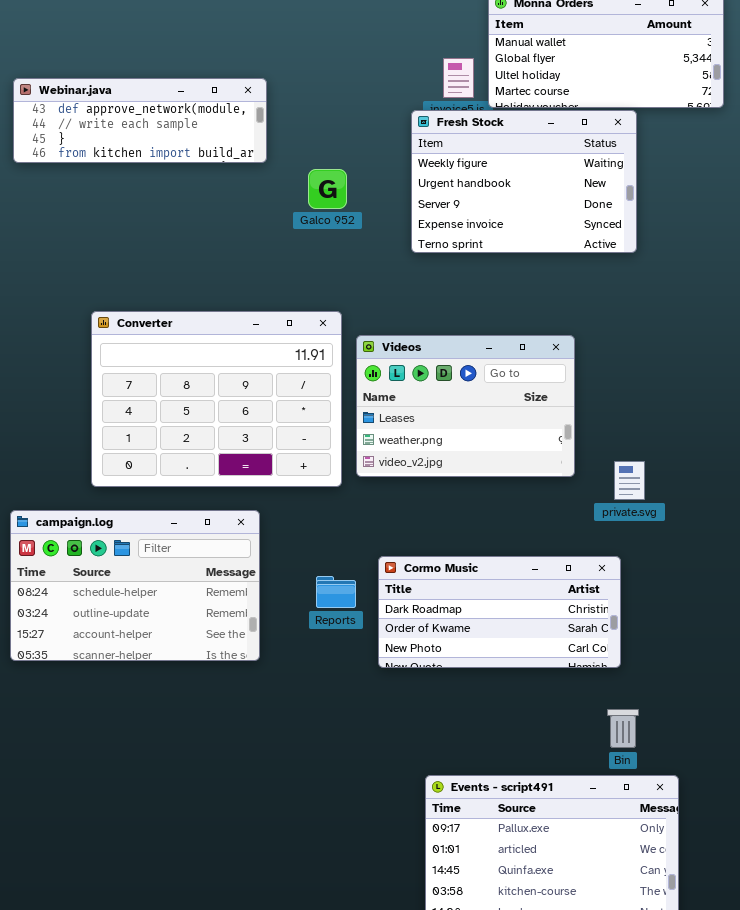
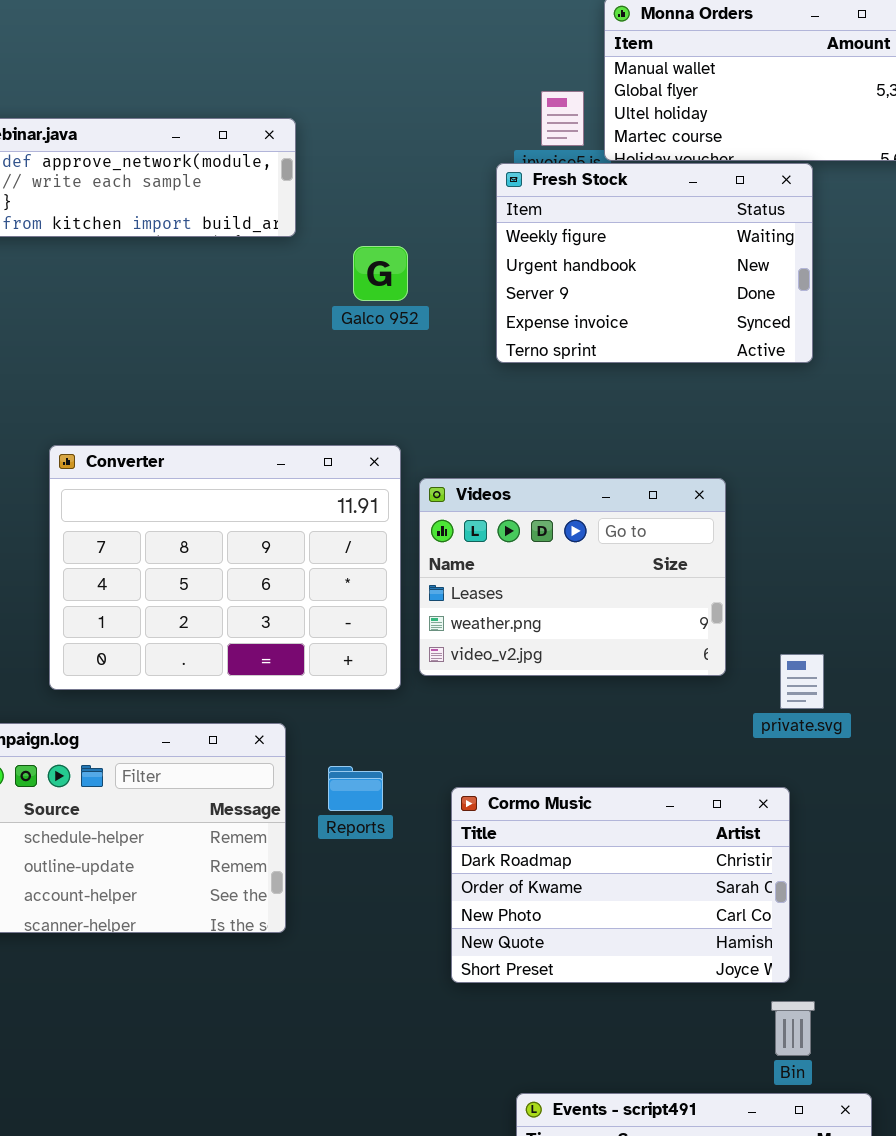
Cormo Music: [378,556,621,668] -> [451,787,790,983], resized
Reports: [316,576,356,608] -> [328,766,383,811], moved

